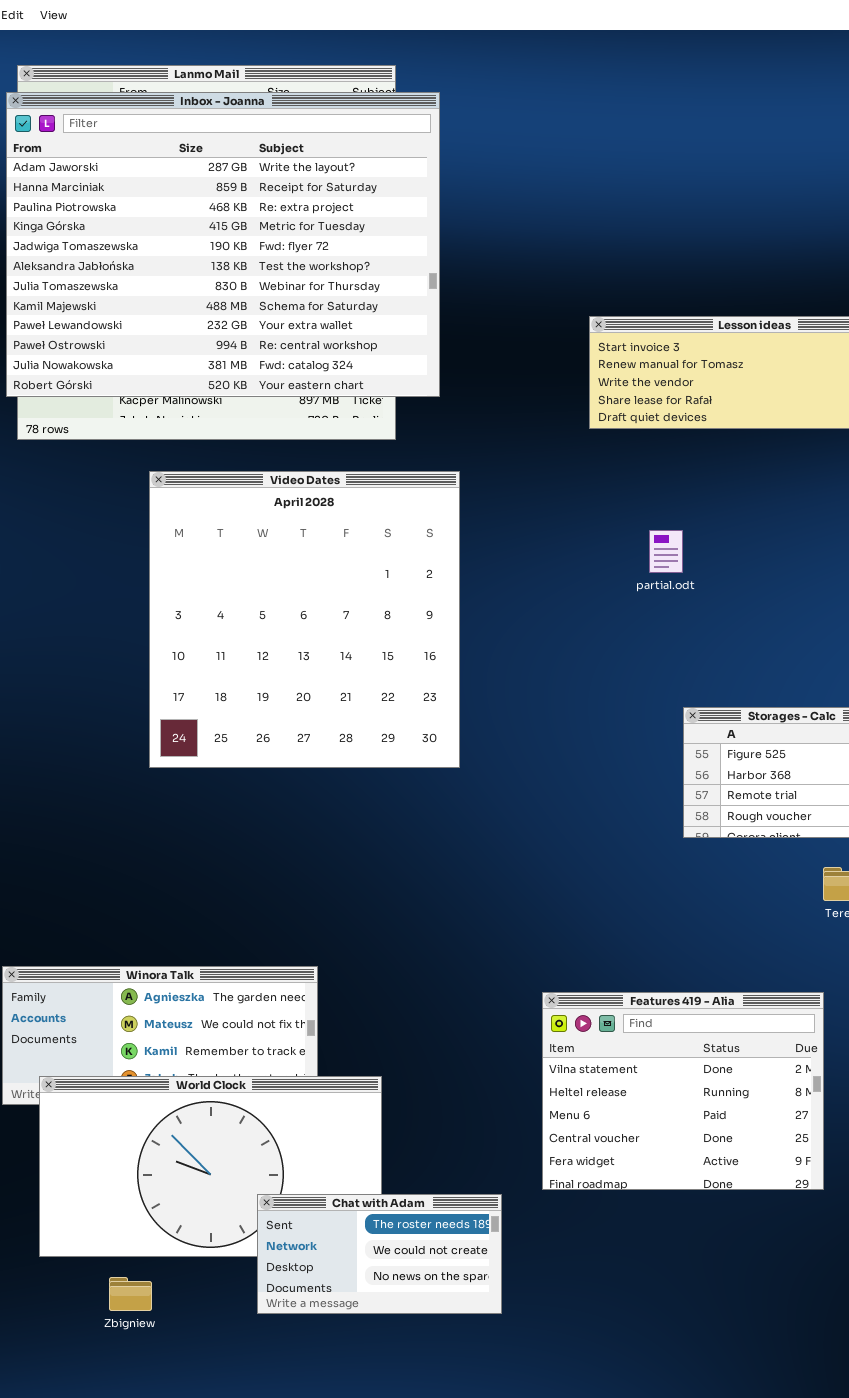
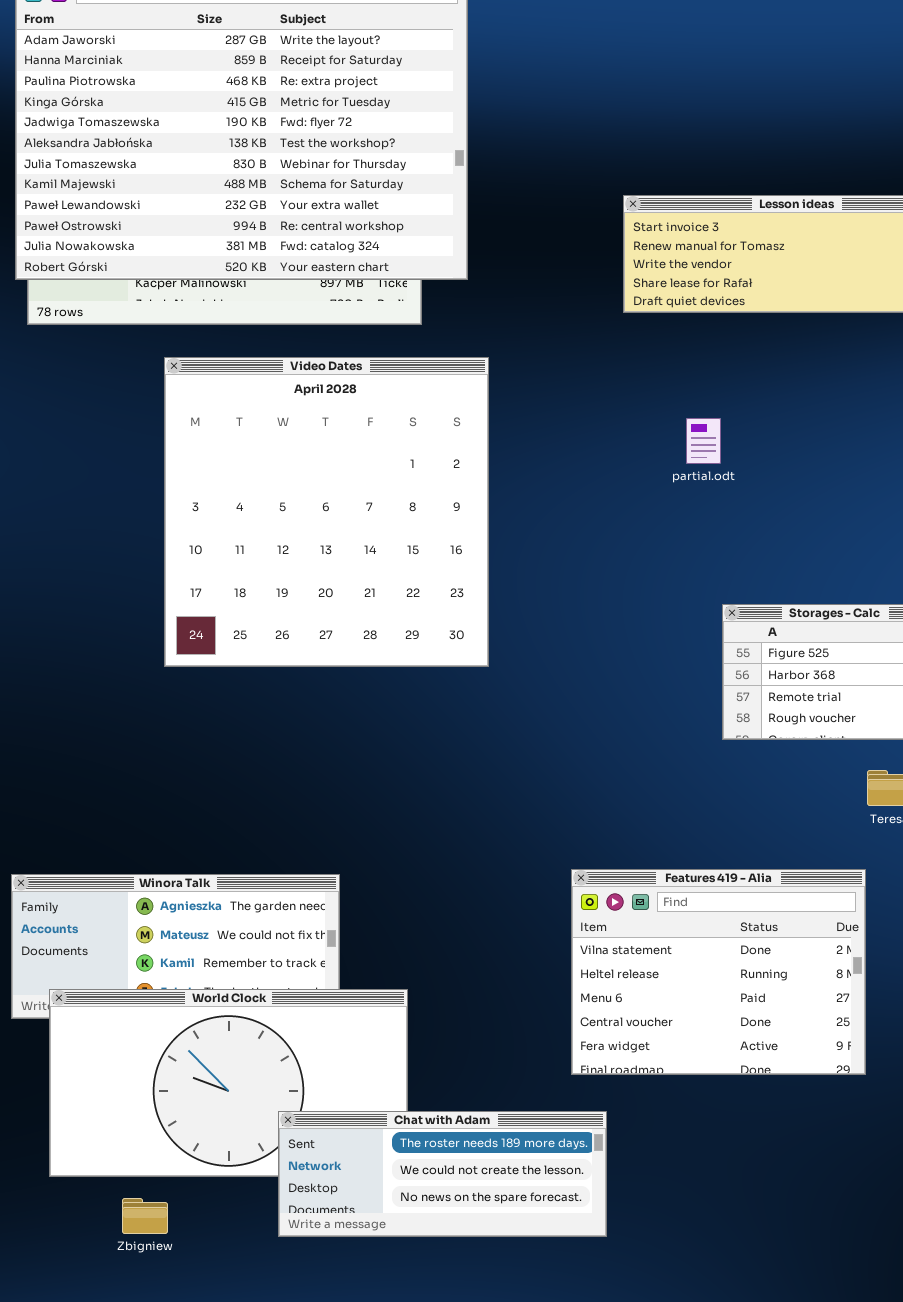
Features 419 - Alia: [542,992,824,1190] -> [571,869,866,1075], moved
Chat with Adam: [257,1194,502,1314] -> [278,1111,607,1237], resized

